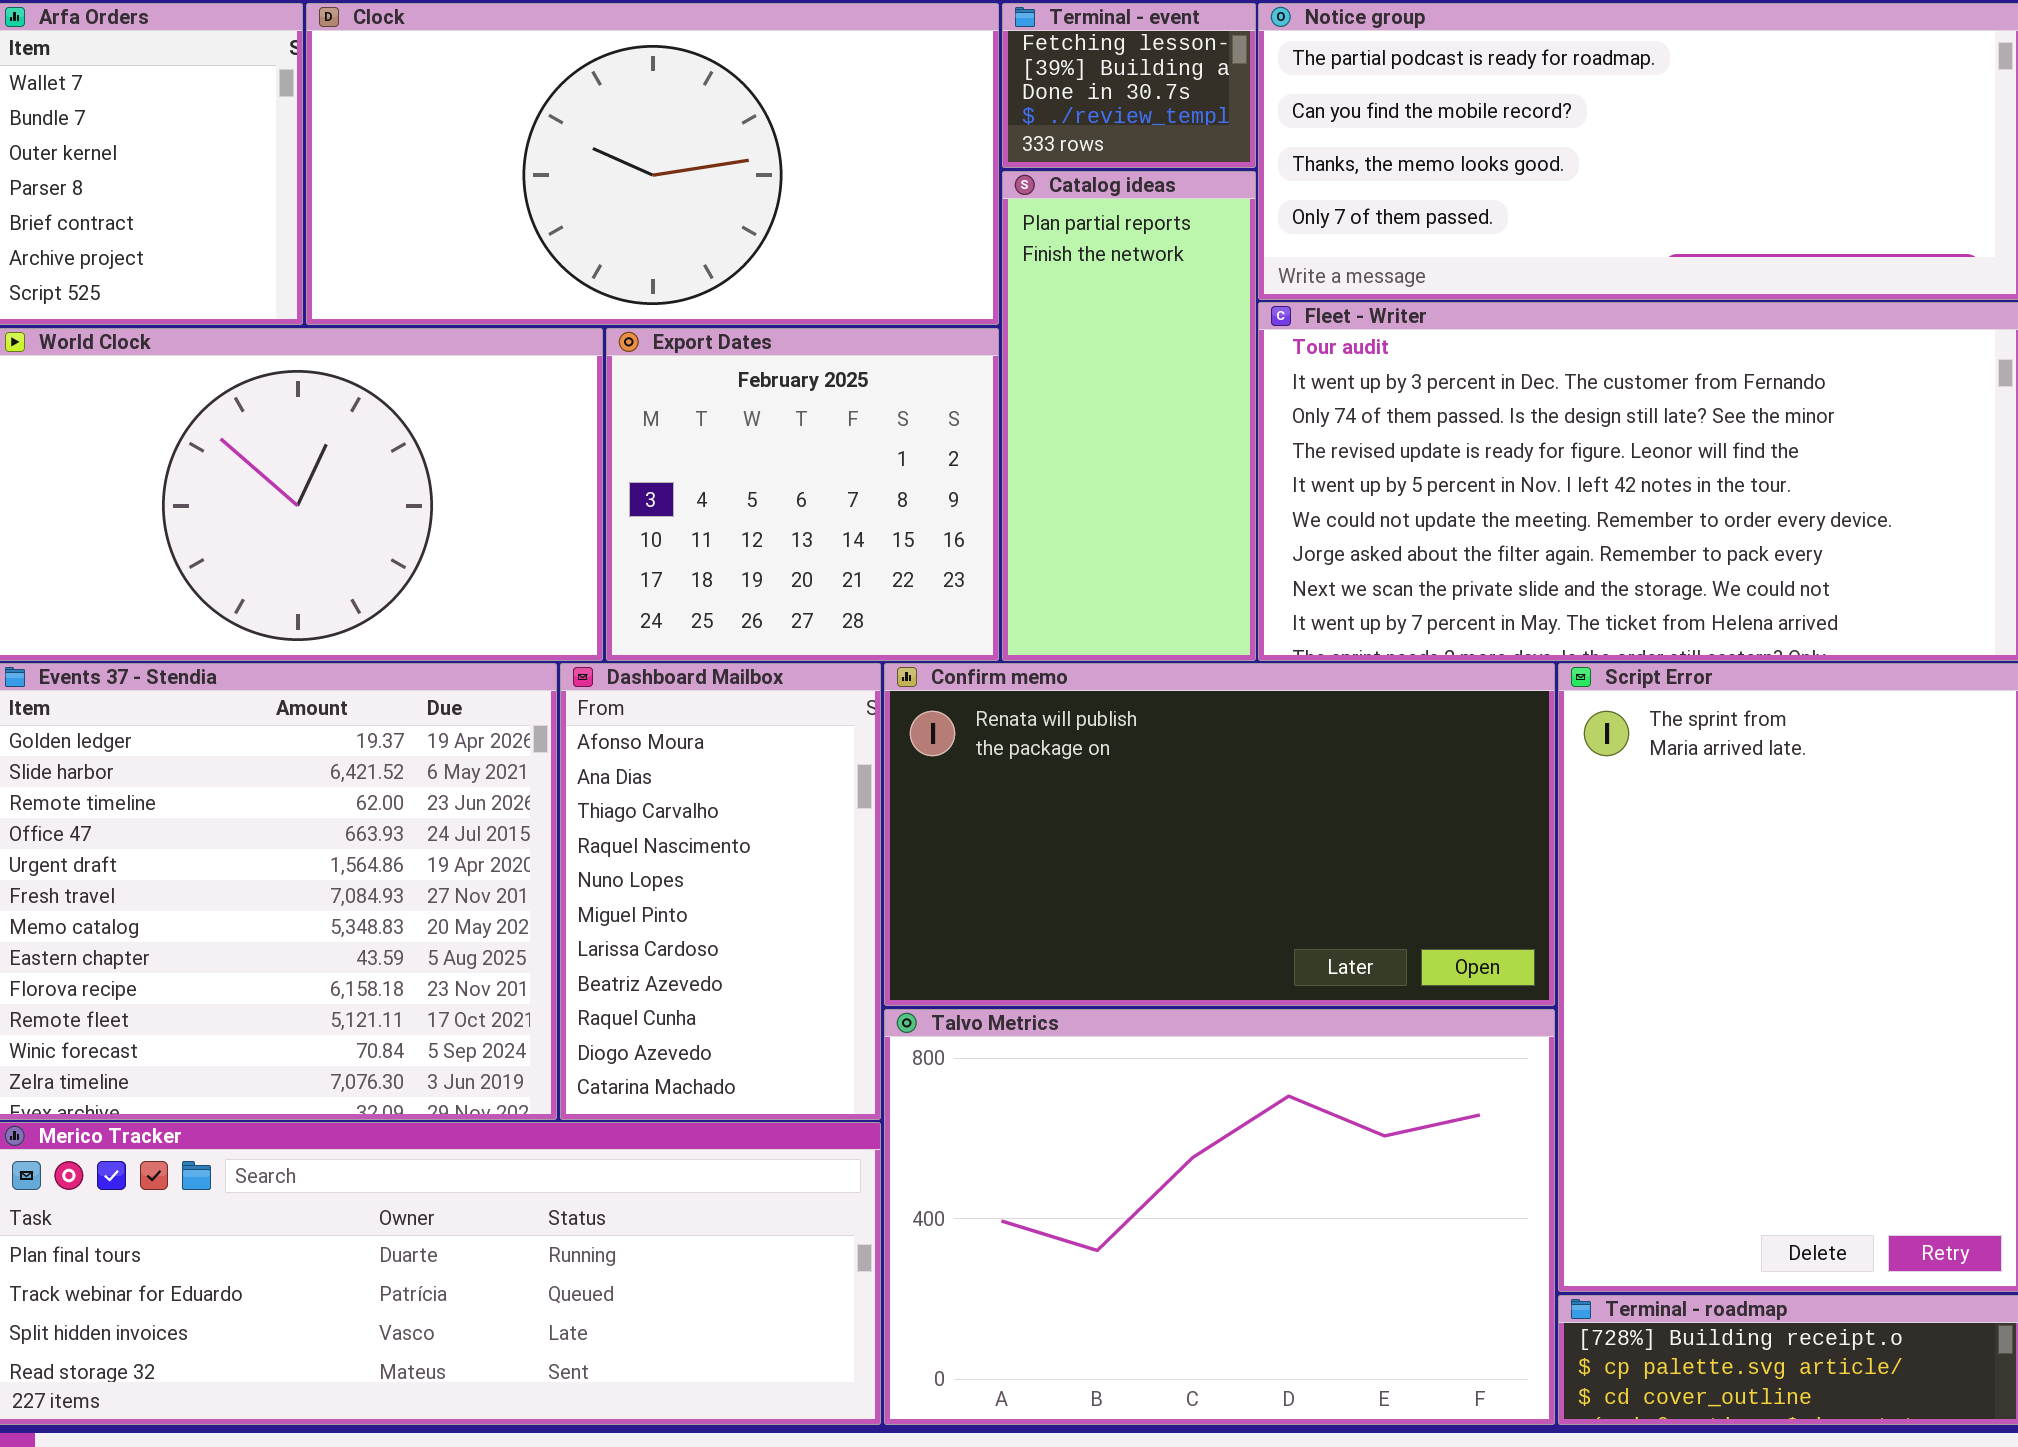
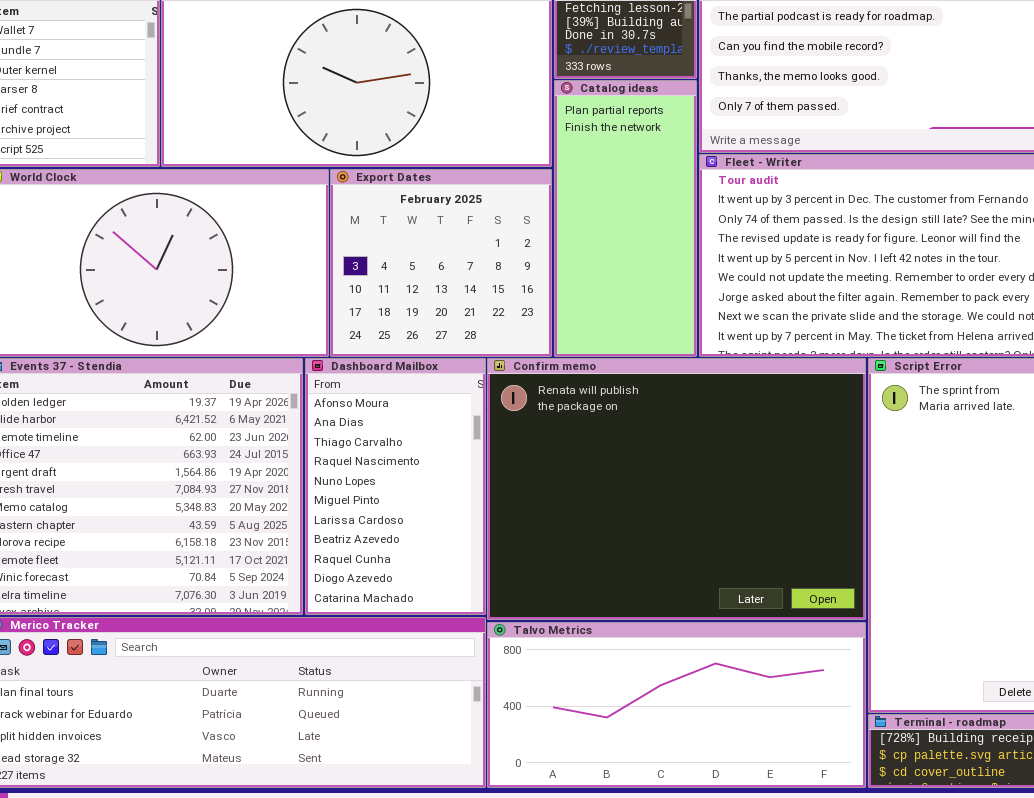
Confirm memo: [884,663,1555,1006] -> [487,358,866,620], resized
Talvo Metrics: [884,1009,1555,1425] -> [487,622,866,788], resized

